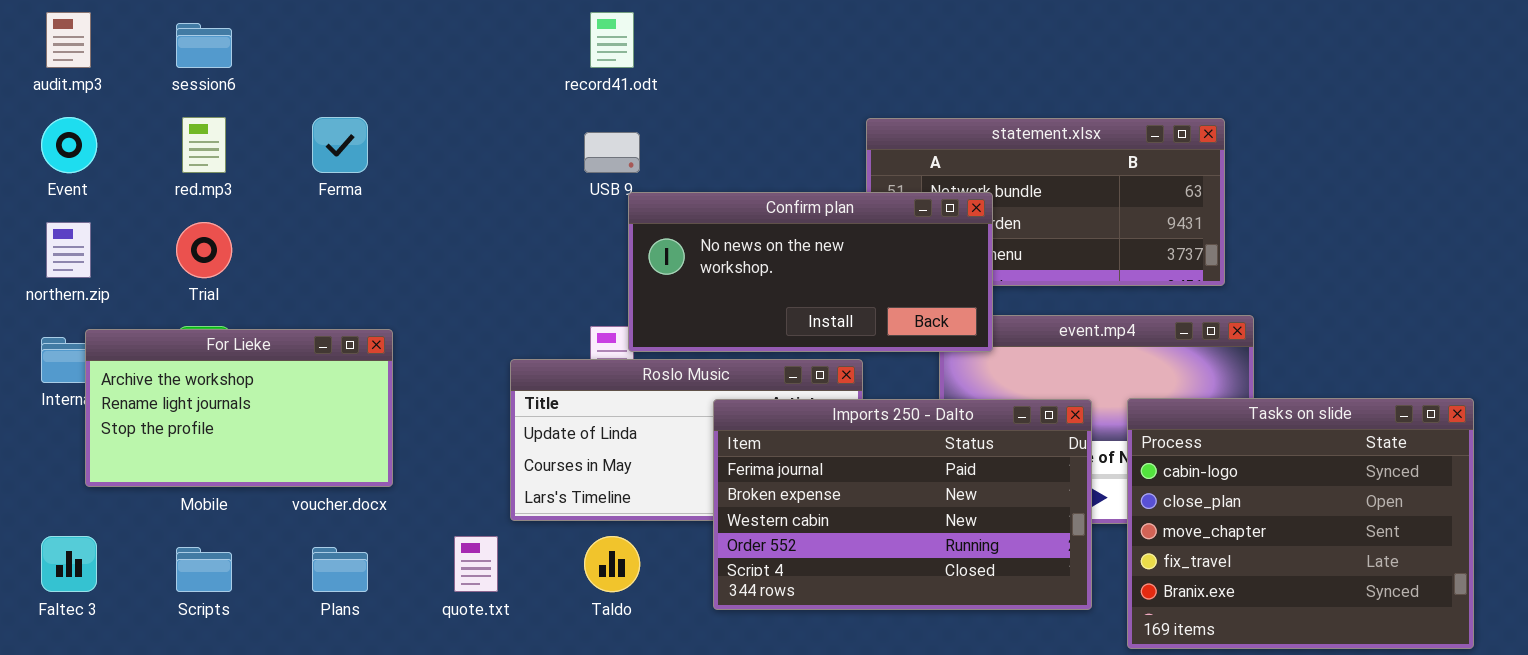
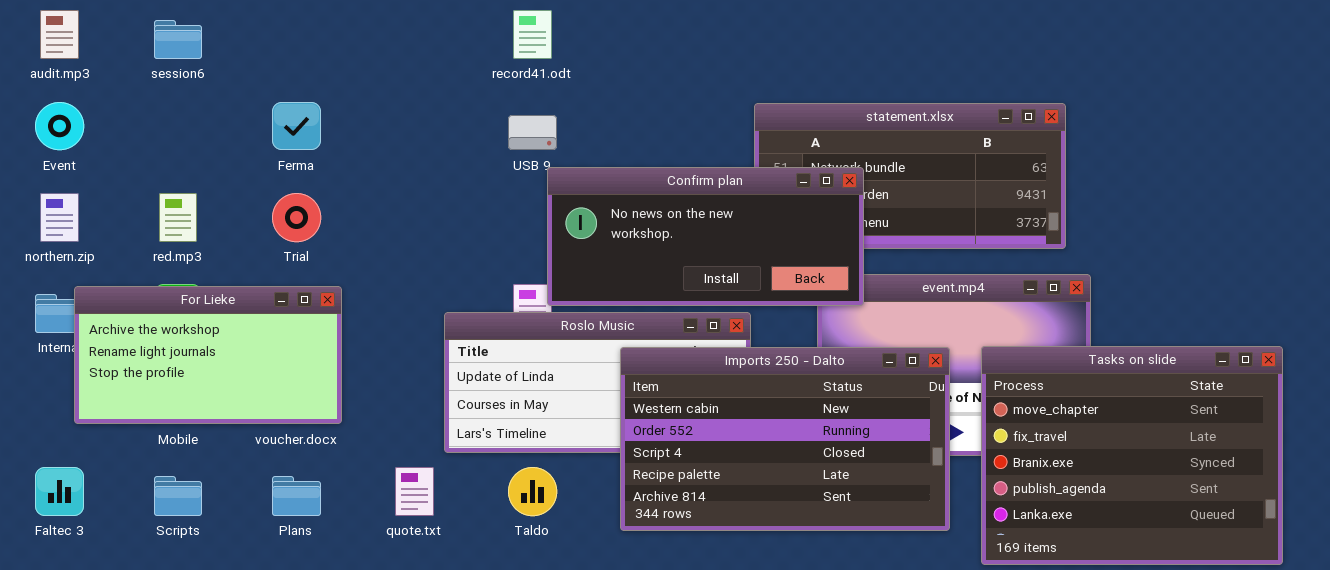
red.mp3: [182,117,226,173] -> [159,193,197,242], moved
Trial: [176,222,232,278] -> [272,193,321,242], moved
Tasks on slide: [1127,398,1474,649] -> [981,346,1283,565], scrolled down 2 rows
Imports 250 - Dalto: [713,399,1092,610] -> [620,347,950,531], scrolled down 2 rows

